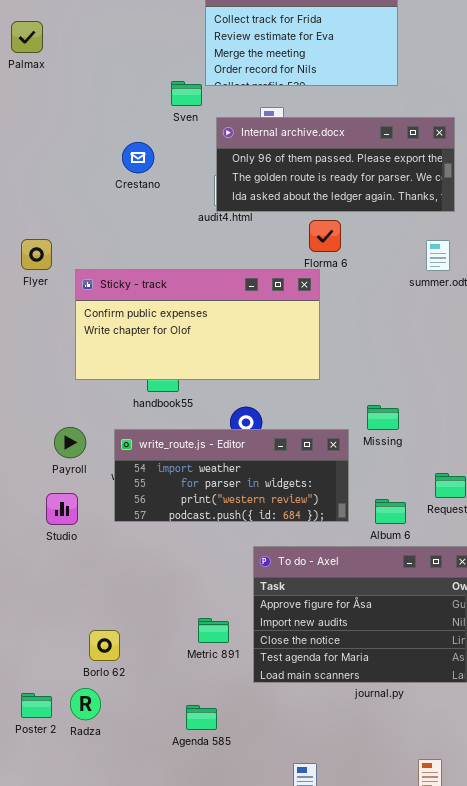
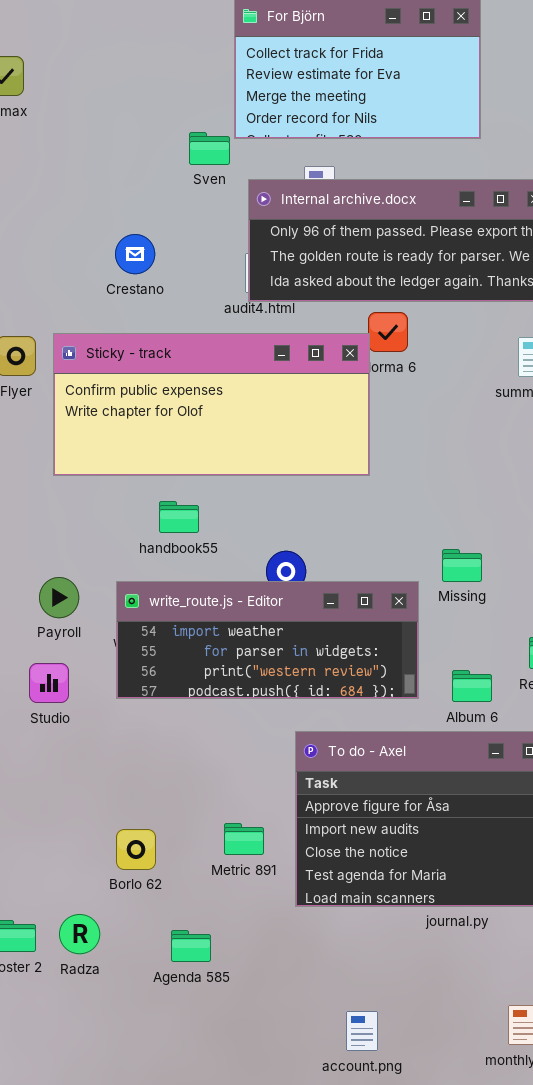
Crestano: [122,142,154,173] -> [115,234,155,274], moved
Sticky - track: [75,269,320,380] -> [53,333,370,476], moved
Borlo 62: [89,630,120,661] -> [116,829,156,870], moved
Agenda 585: [186,705,217,730] -> [171,930,211,962], moved

